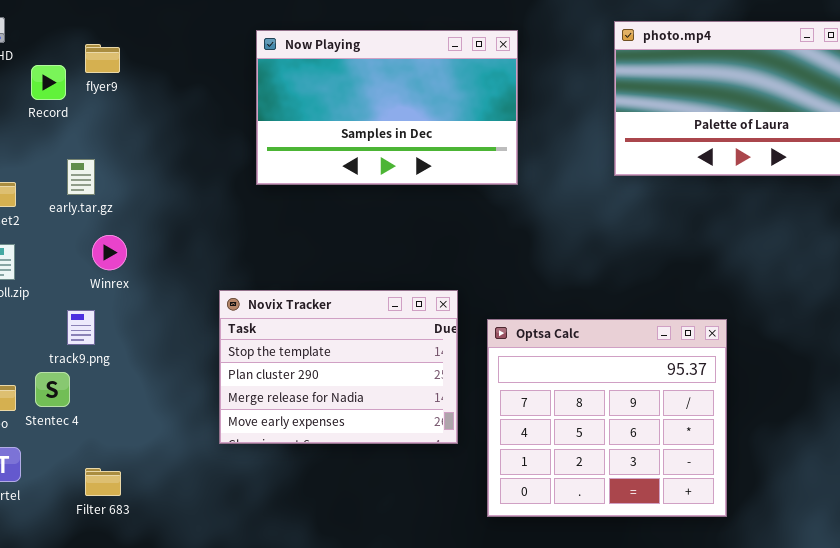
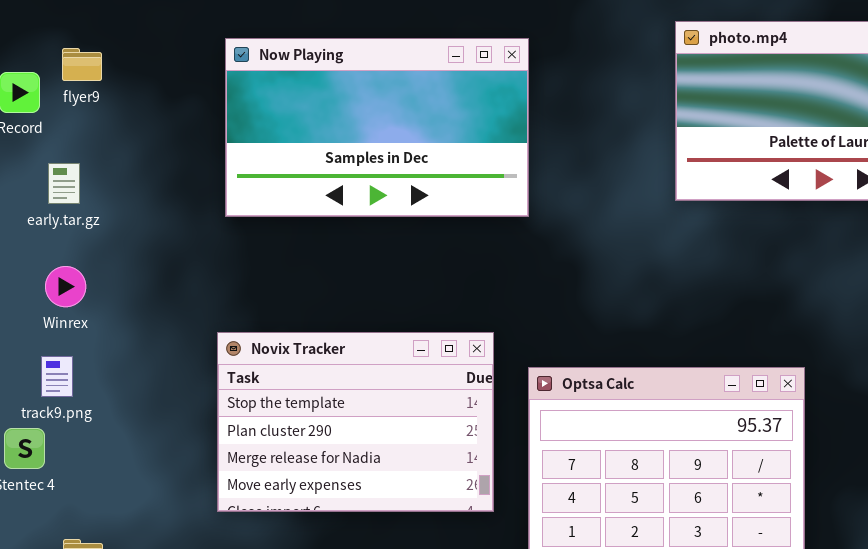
Now Playing: [256,30,518,185] -> [225,38,529,217], moved
early.tar.gz: [67,159,95,195] -> [48,163,80,204], moved
Winrex: [92,235,127,270] -> [45,266,86,307], moved

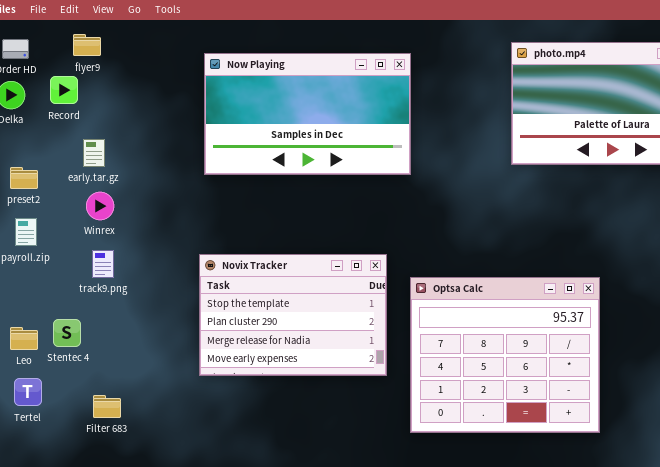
flyer9: [62,48,102,81] -> [73,34,101,56], moved
Winrex: [45,266,86,307] -> [86,192,114,220], moved
track9.png: [41,356,73,397] -> [92,250,114,278], moved

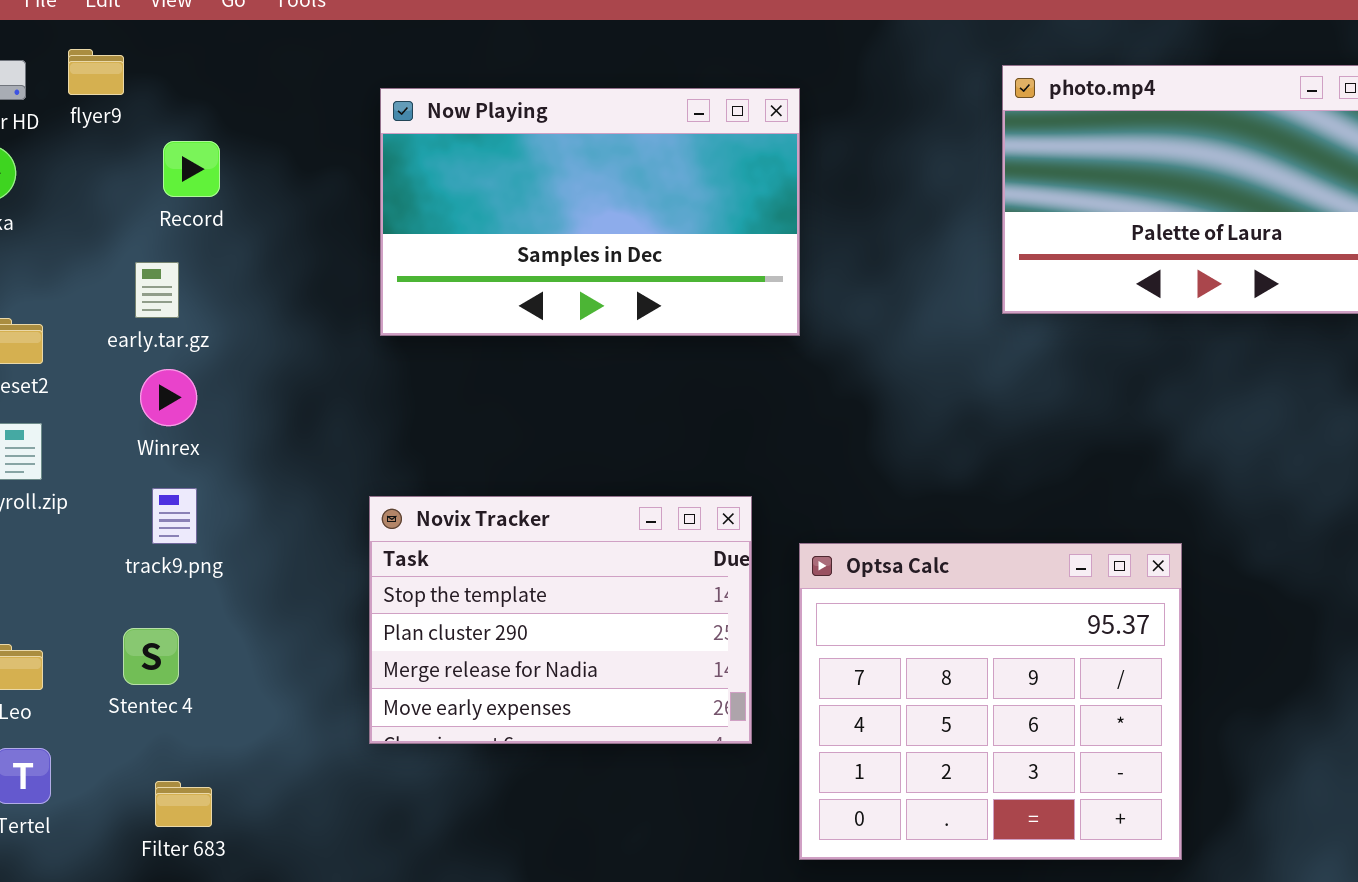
flyer9: [73,34,101,56] -> [68,49,124,95], moved
Record: [50,76,78,104] -> [163,141,220,197], moved
Stentec 4: [53,319,81,347] -> [123,628,179,685], moved

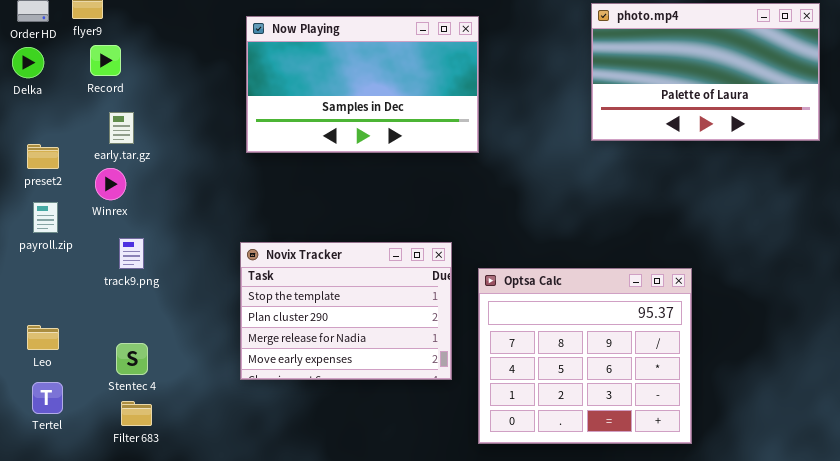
Record: [163,141,220,197] -> [90,45,121,76], moved
Winrex: [140,369,197,426] -> [95,168,126,200], moved
Stentec 4: [123,628,179,685] -> [116,343,148,375], moved

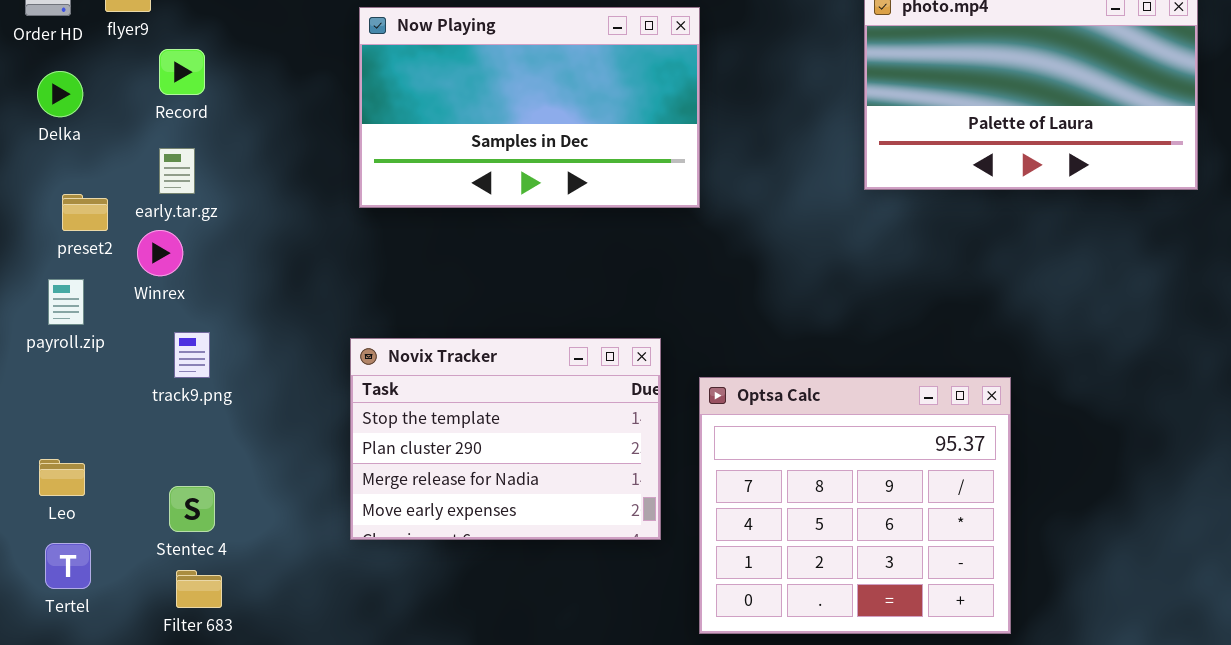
Record: [90,45,121,76] -> [159,49,205,95], moved
Delka: [12,47,44,78] -> [37,71,83,117], moved
preset2: [27,144,59,169] -> [62,194,108,231], moved

